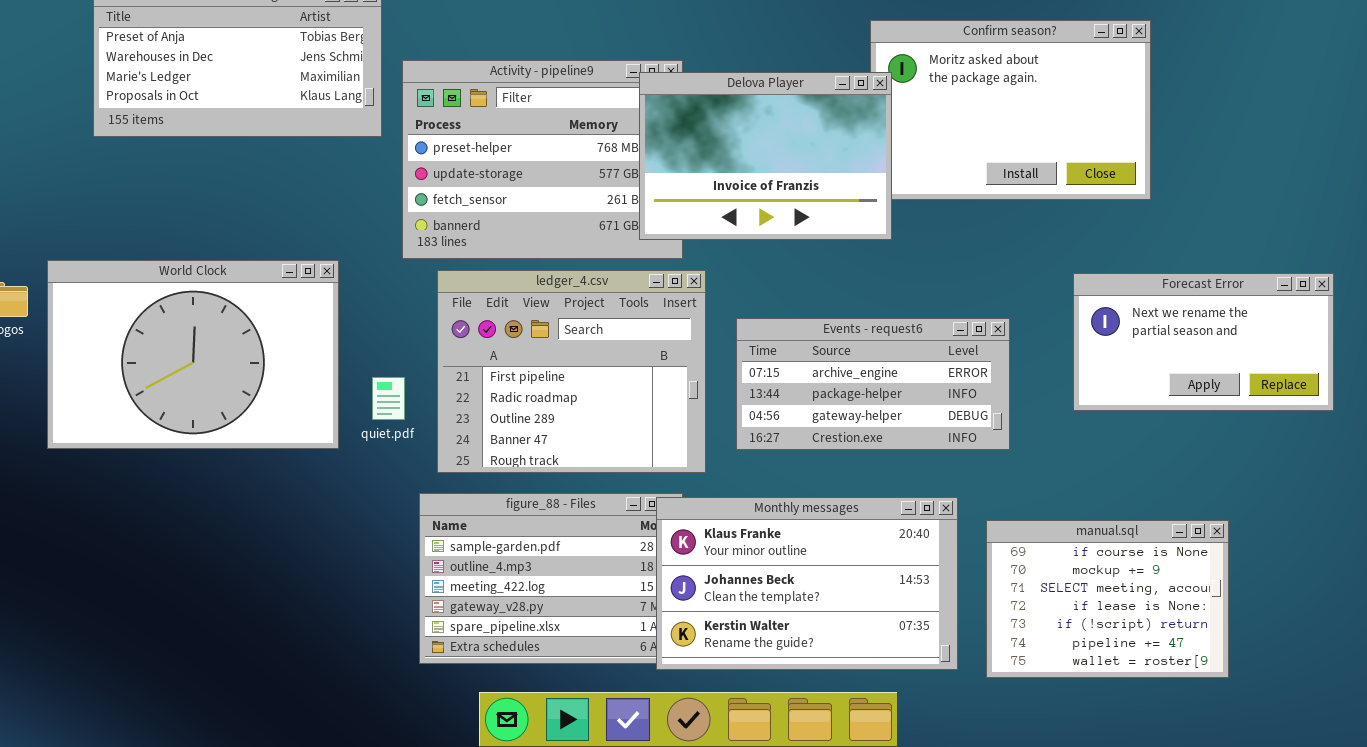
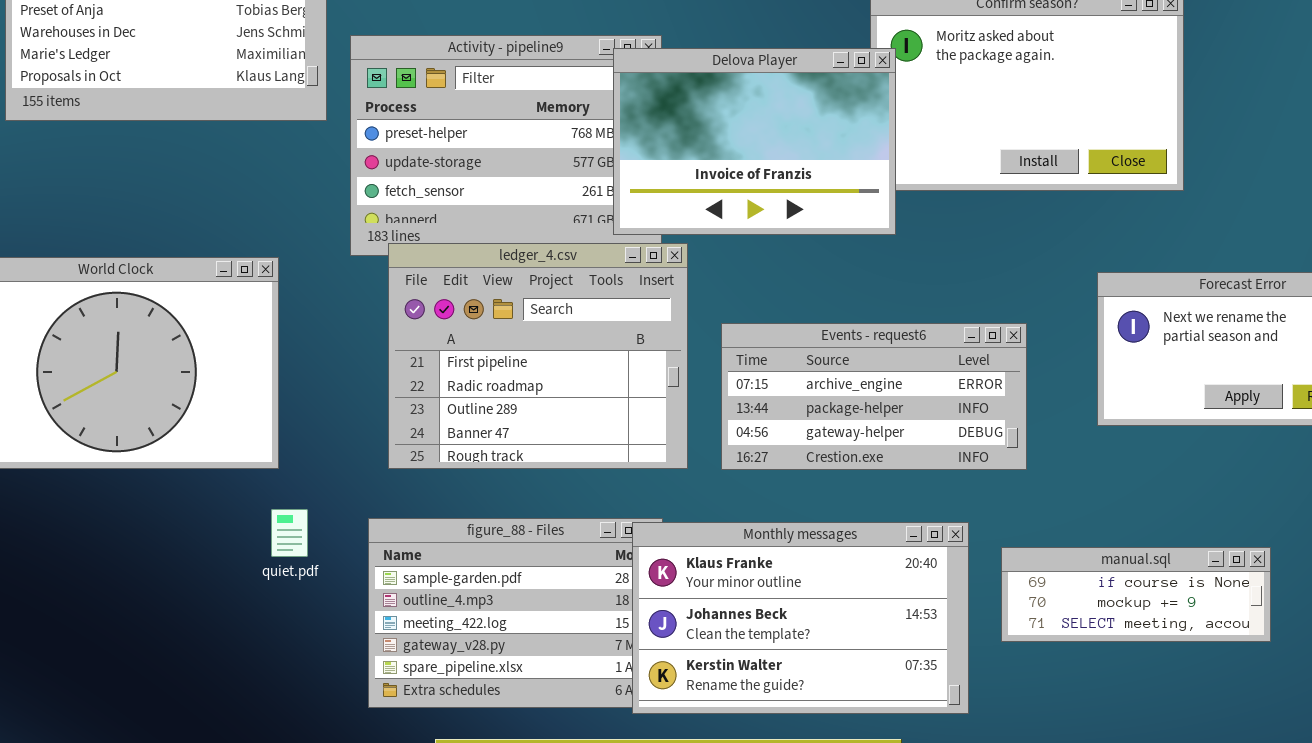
ledger_4.csv: [437,270,706,473] -> [388,243,688,469], moved
quiet.pdf: [372,377,405,420] -> [271,509,308,557], moved
manual.sql: [986,520,1229,678] -> [1001,547,1271,642], resized

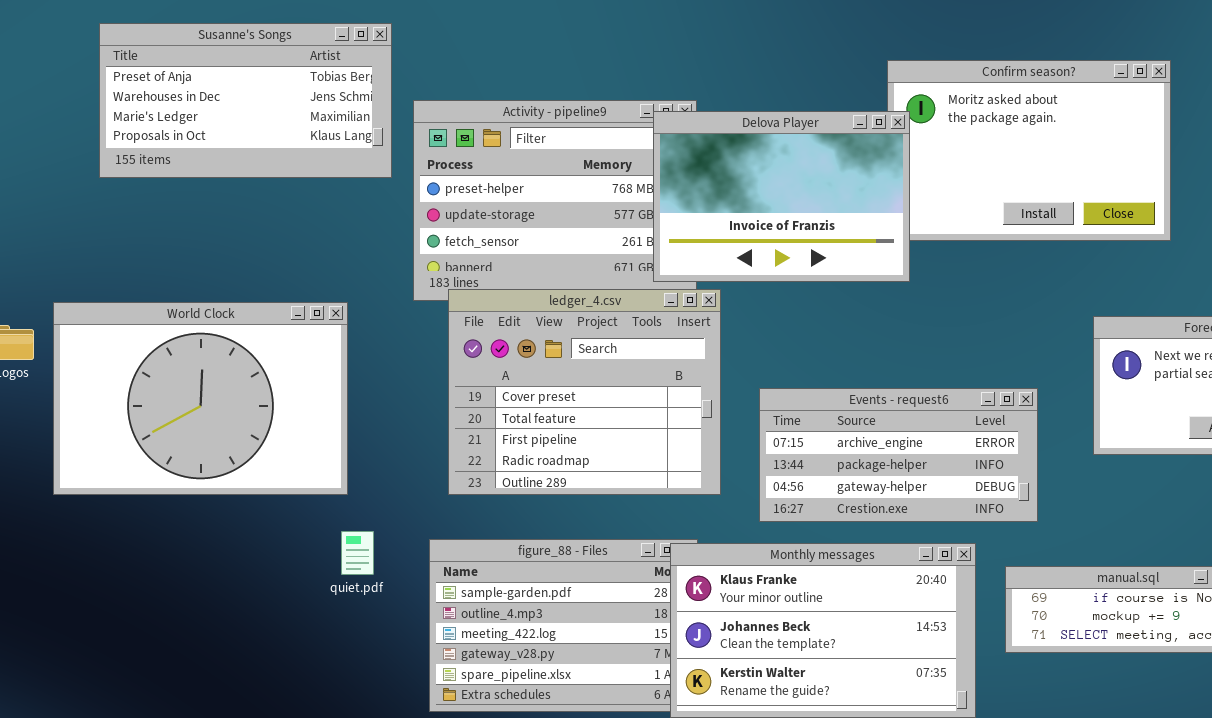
ledger_4.csv: [388,243,688,469] -> [448,289,721,495], scrolled up 2 rows
Events - request6: [721,323,1027,470] -> [759,388,1038,522], moved

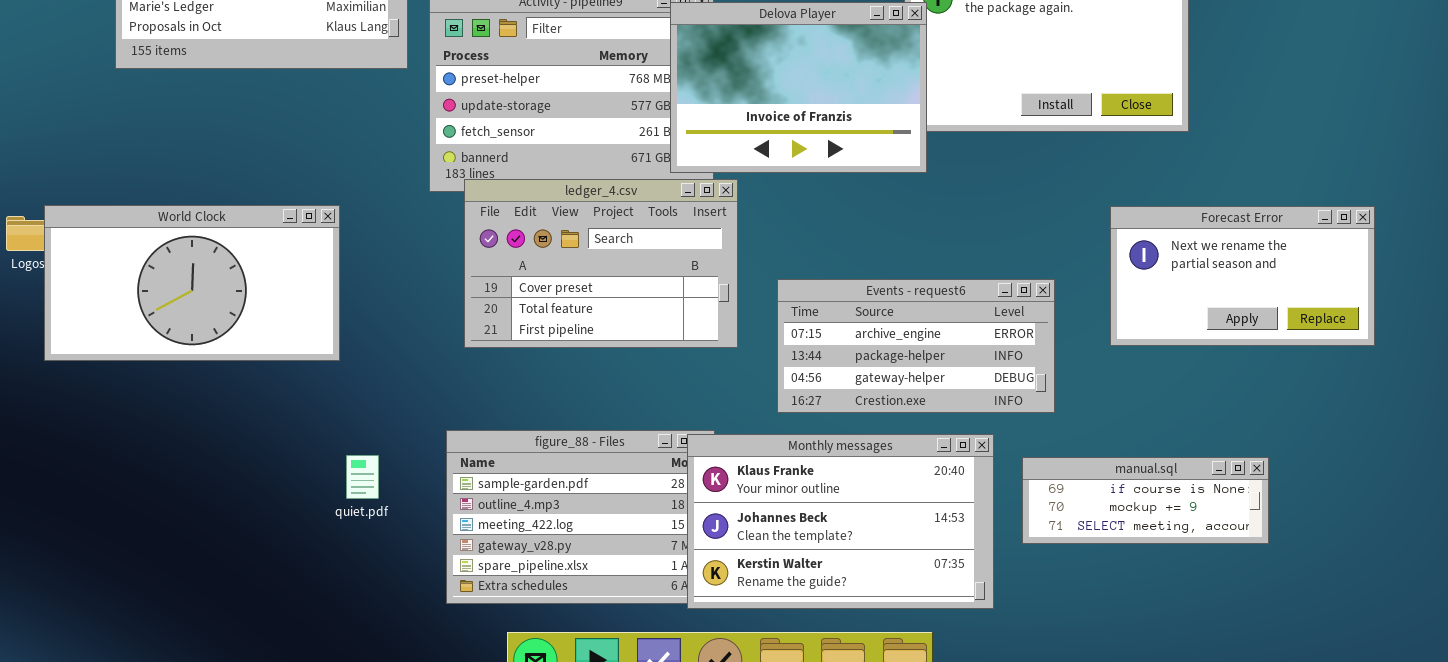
ledger_4.csv: [448,289,721,495] -> [464,179,738,348], resized
World Clock: [53,302,348,495] -> [44,205,340,361], moved, resized
quiet.pdf: [341,531,374,575] -> [346,455,379,499], moved

